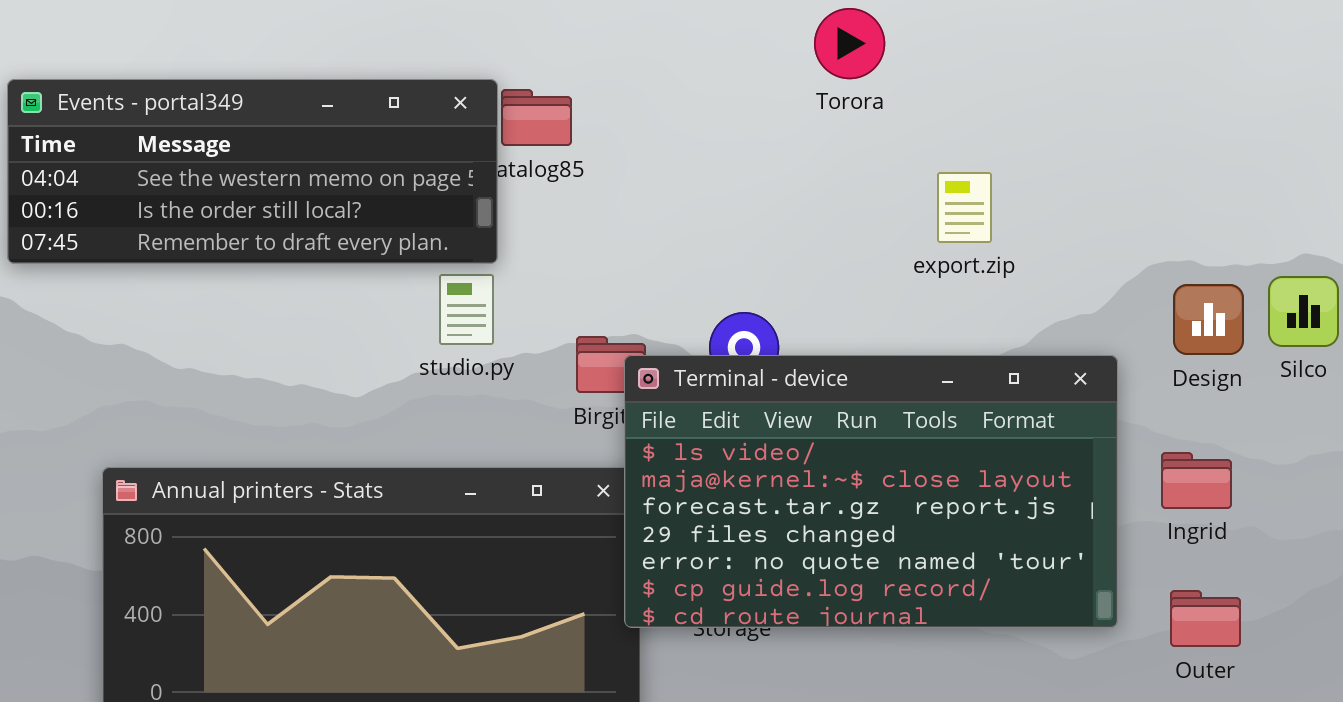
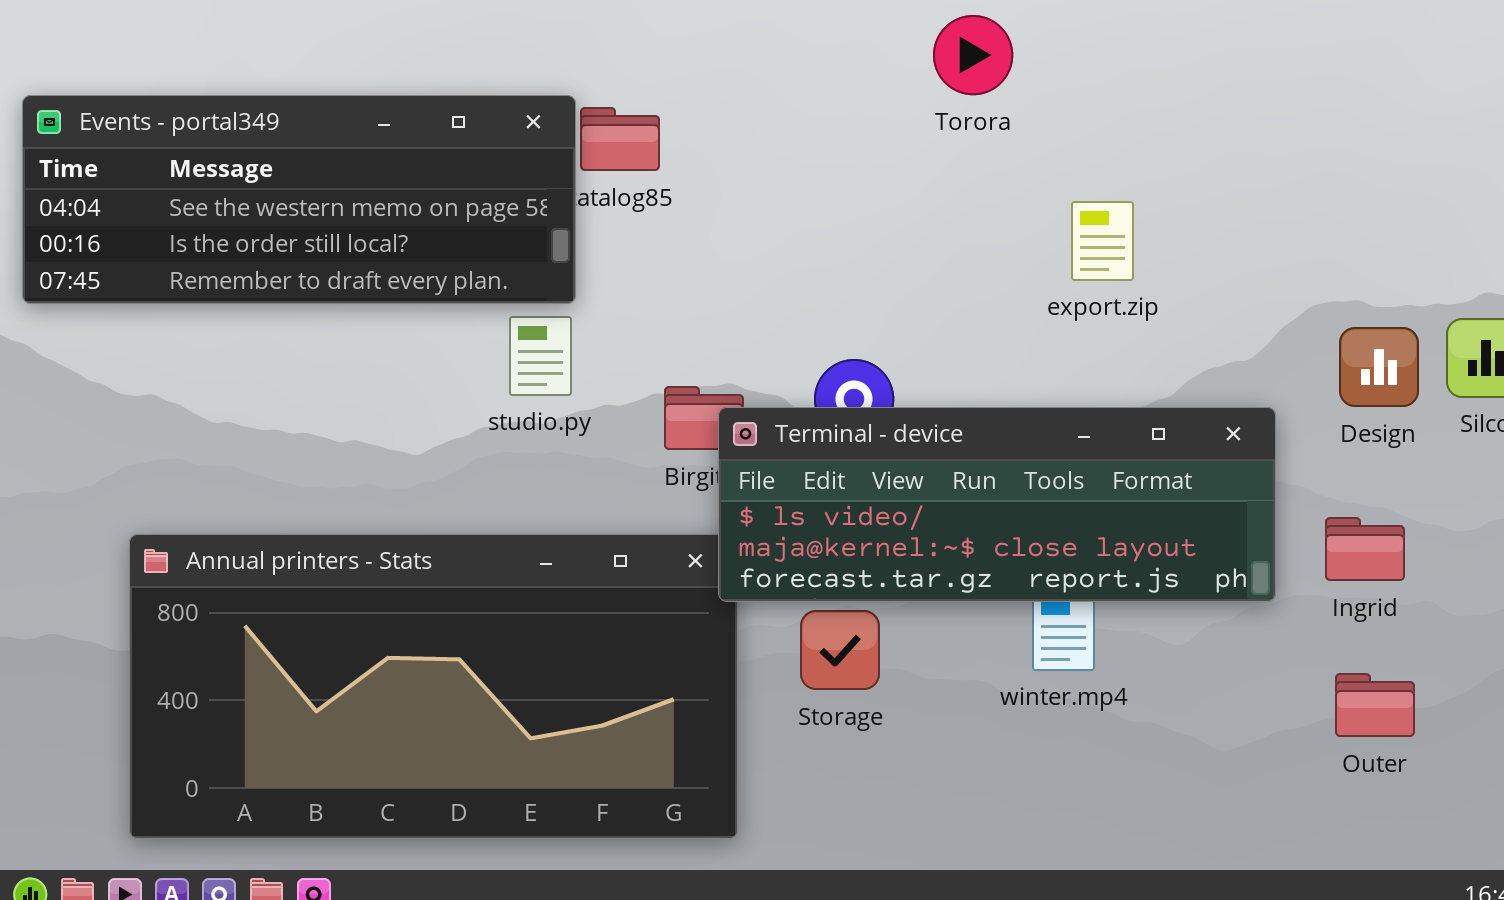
Terminal - device: [624,355,1118,628] -> [718,407,1276,602], resized

